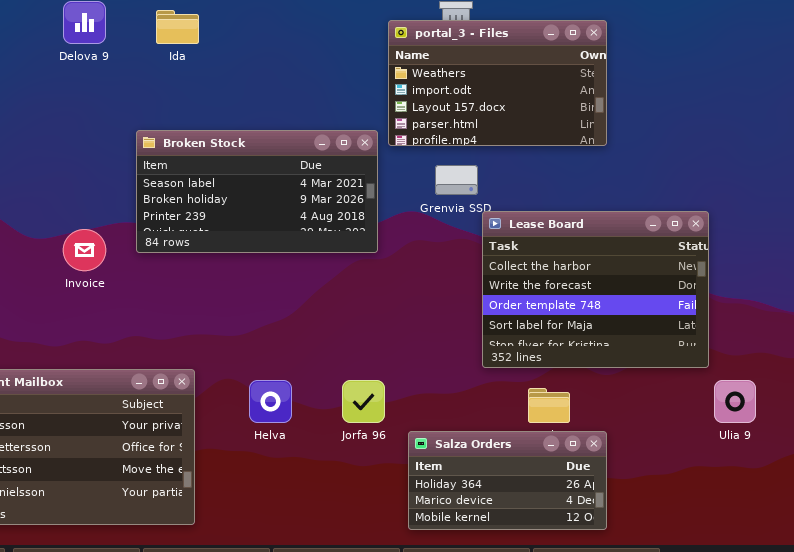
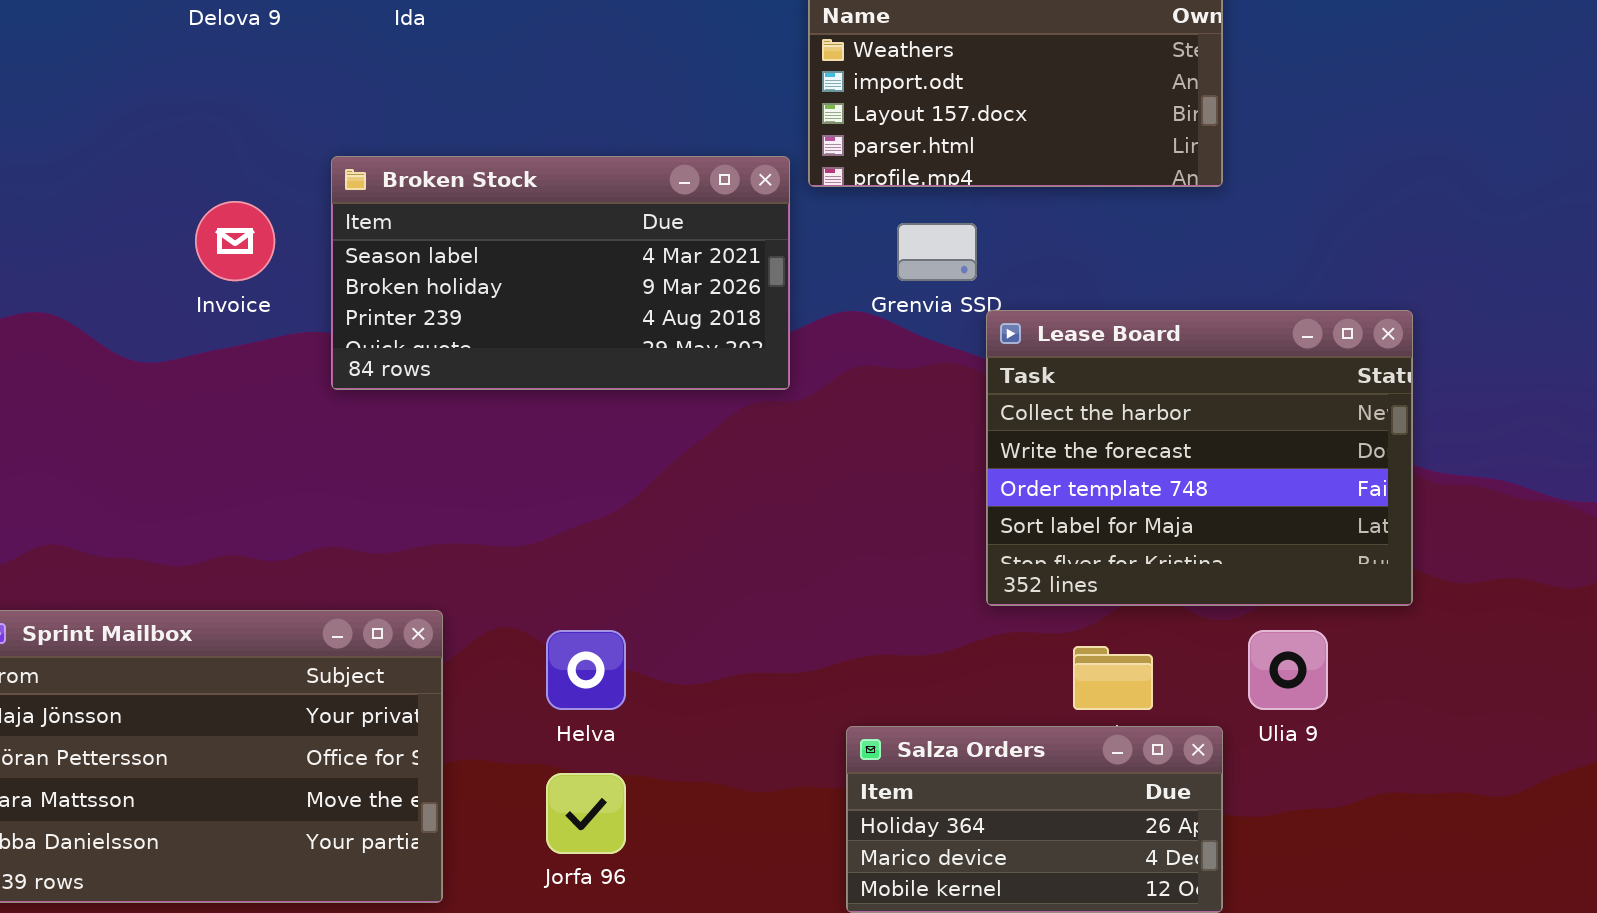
Invoice: [63,229,106,271] -> [195,201,275,281], moved
Jorfa 96: [342,380,385,423] -> [546,773,626,854], moved
Ulia 9: [714,380,756,423] -> [1248,630,1328,710], moved

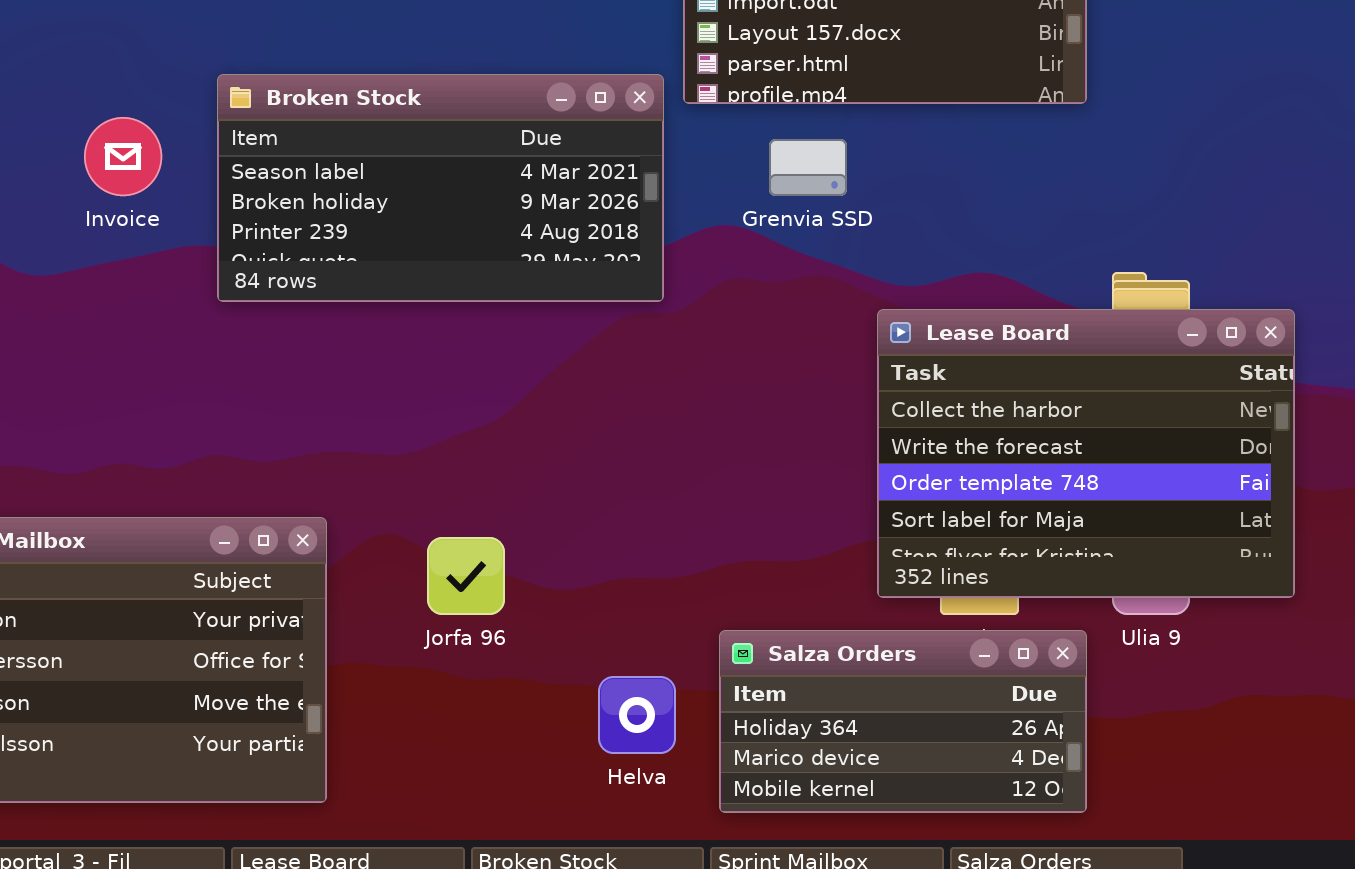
Lease Board: [986,310,1413,606] -> [877,309,1295,598], moved
Helva: [546,630,626,710] -> [598,676,676,754], moved
Jorfa 96: [546,773,626,854] -> [427,537,505,615], moved

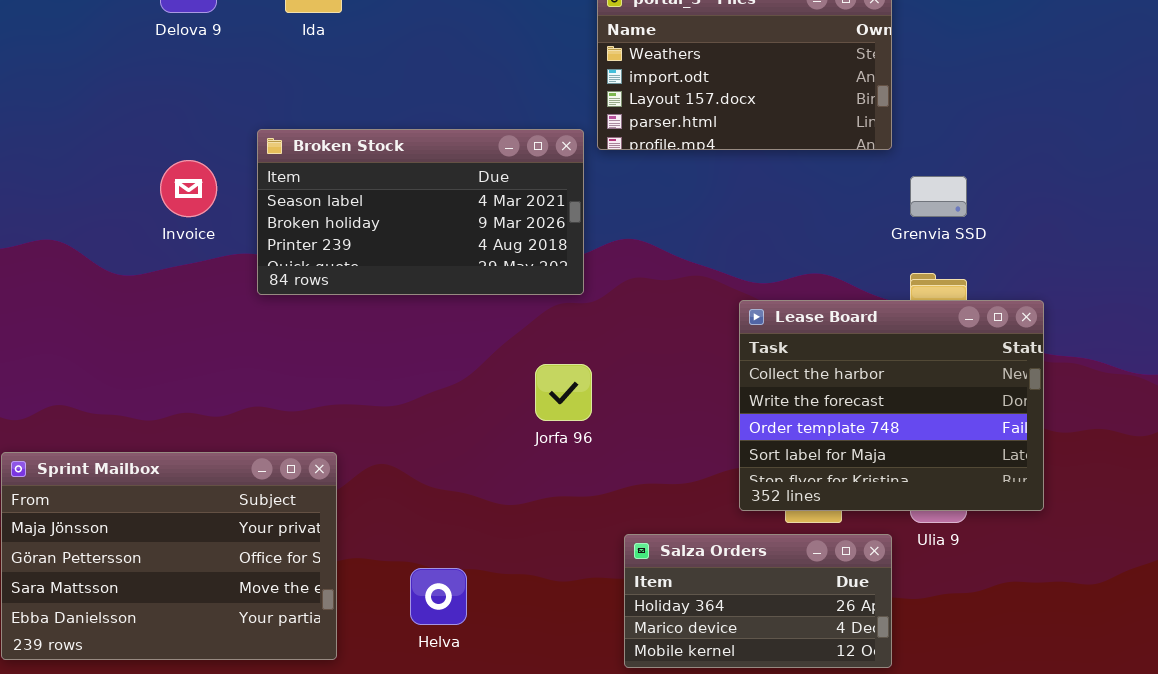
Grenvia SSD: [769,139,847,196] -> [910,176,967,217], moved
Jorfa 96: [427,537,505,615] -> [535,364,592,421], moved
Helva: [598,676,676,754] -> [410,568,467,625], moved

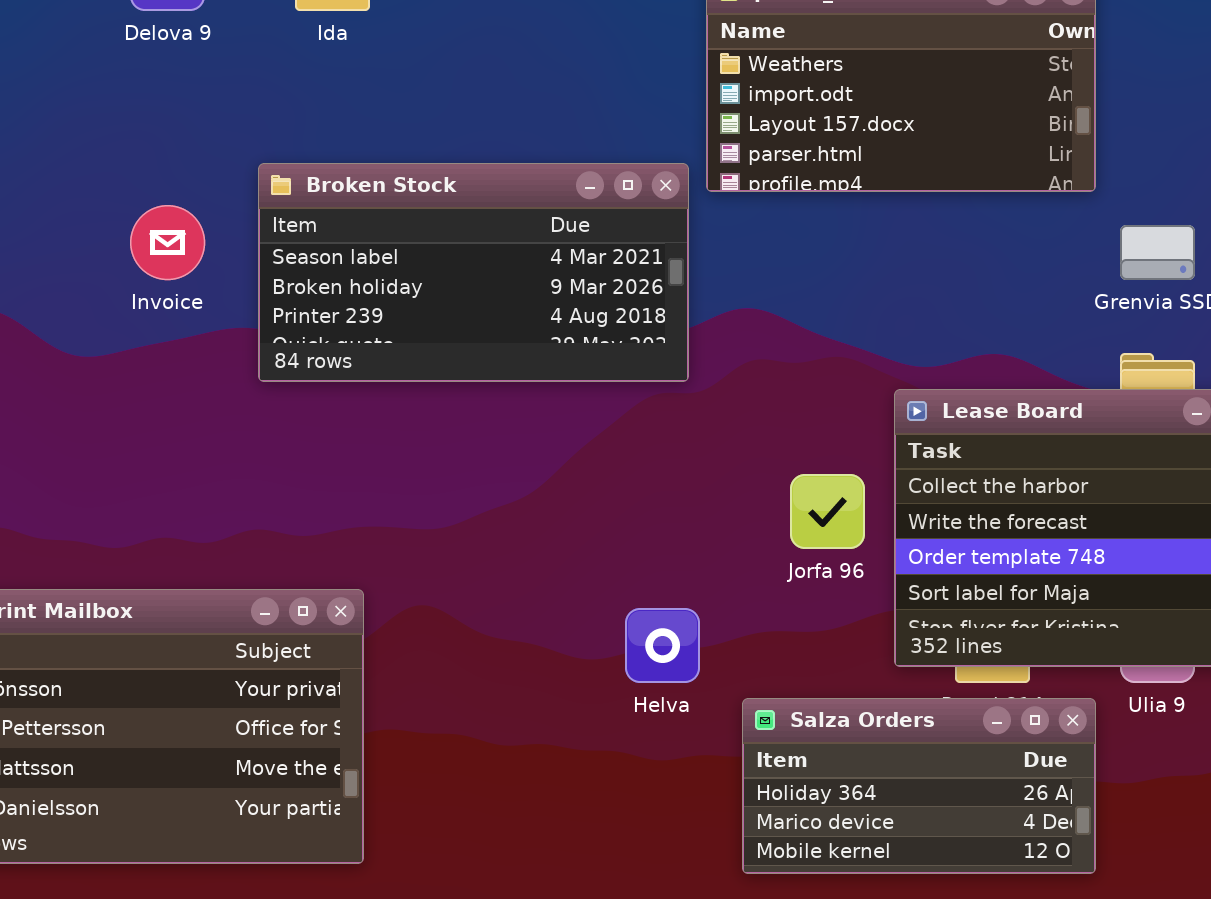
Jorfa 96: [535,364,592,421] -> [790,474,865,549], moved
Helva: [410,568,467,625] -> [625,608,700,683], moved

